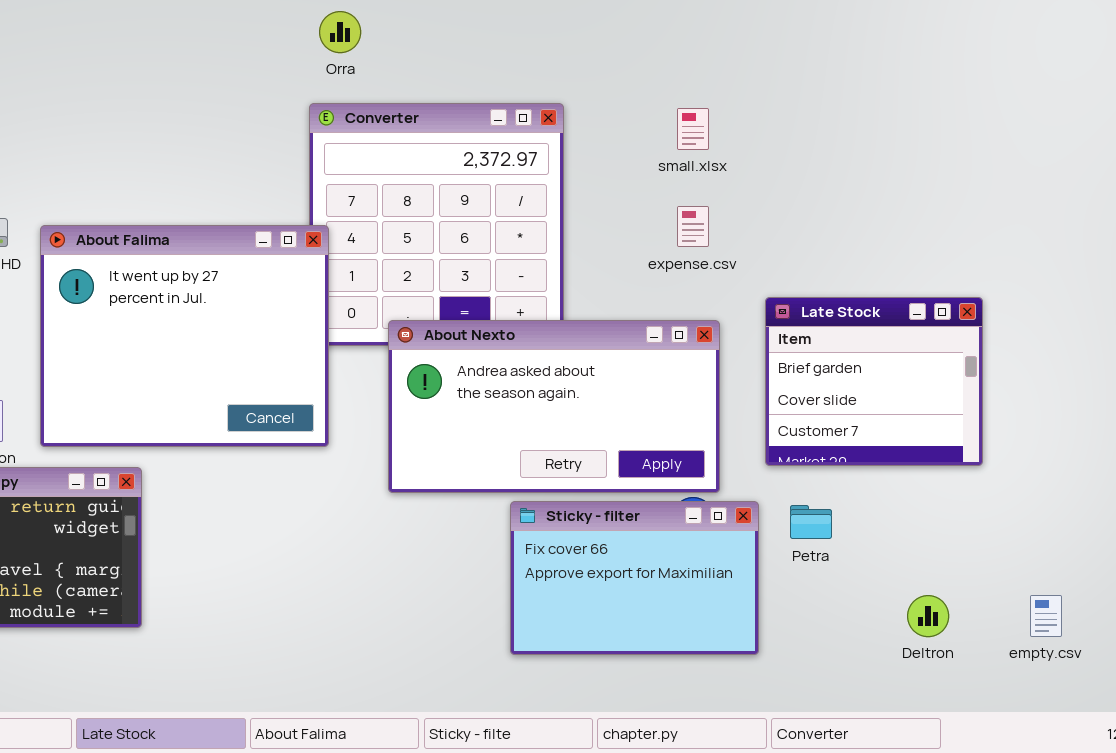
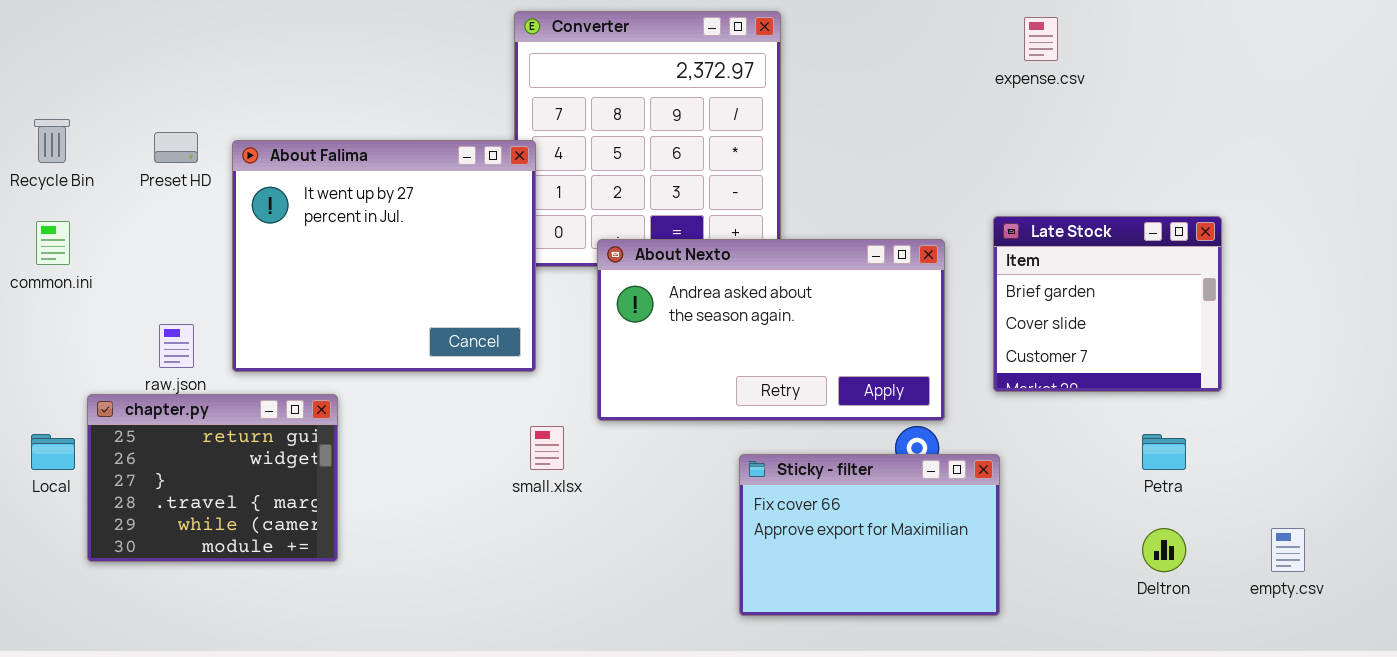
small.xlsx: [677,108,709,150] -> [530,426,564,470], moved
expense.csv: [677,206,709,247] -> [1024,17,1058,61], moved
Sticky - filter: [510,501,759,655] -> [739,454,1000,616], moved
Petra: [790,505,832,539] -> [1142,434,1186,470], moved

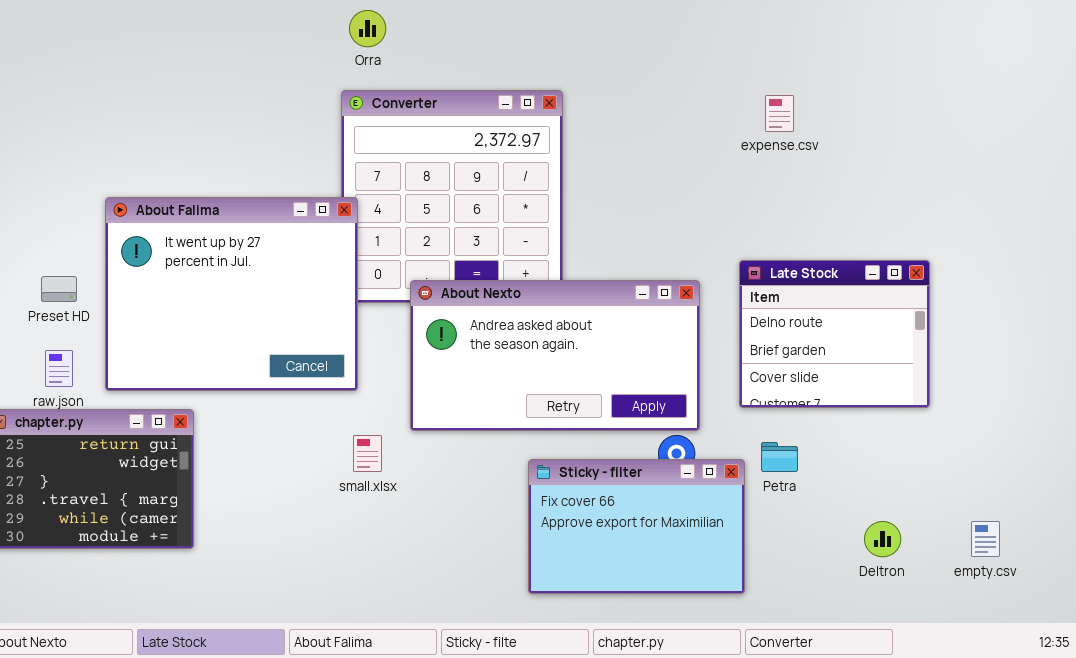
Preset HD: [154,132,198,163] -> [41,276,77,302], moved
Late Stock: [993,216,1222,392] -> [739,260,930,408], scrolled up 1 row
Petra: [1142,434,1186,470] -> [761,442,798,472], moved

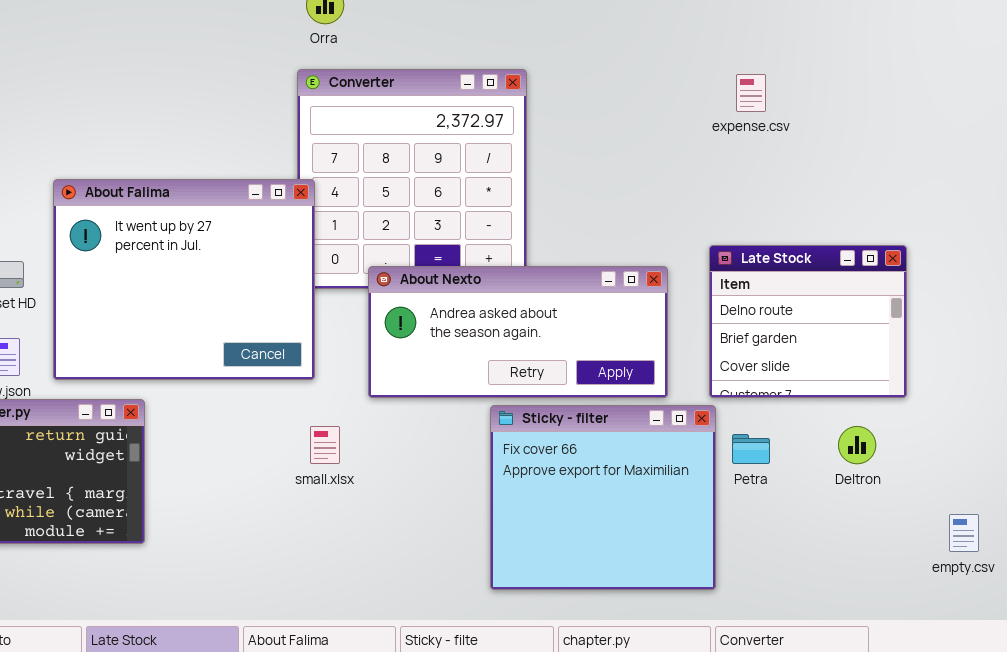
About Nexto: [410,280,700,431] -> [368,266,668,398], resized
Sticky - filter: [528,459,745,594] -> [490,405,716,590], resized
Deltron: [864,521,901,557] -> [838,426,876,464], moved

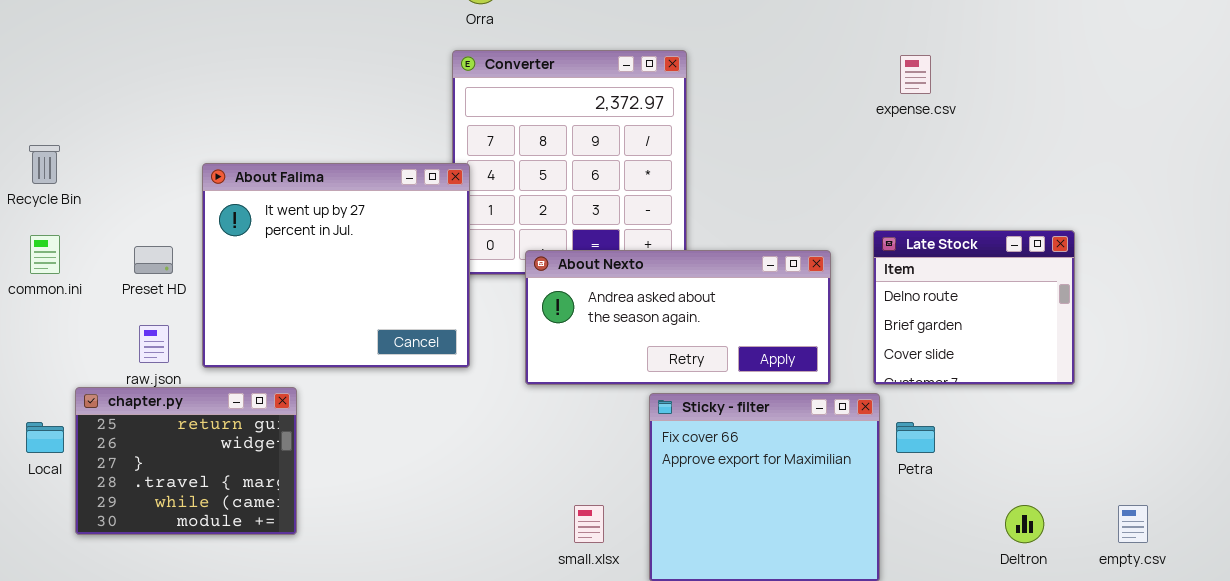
small.xlsx: [310,426,340,464] -> [574,505,604,543], moved
Deltron: [838,426,876,464] -> [1005,505,1044,543], moved

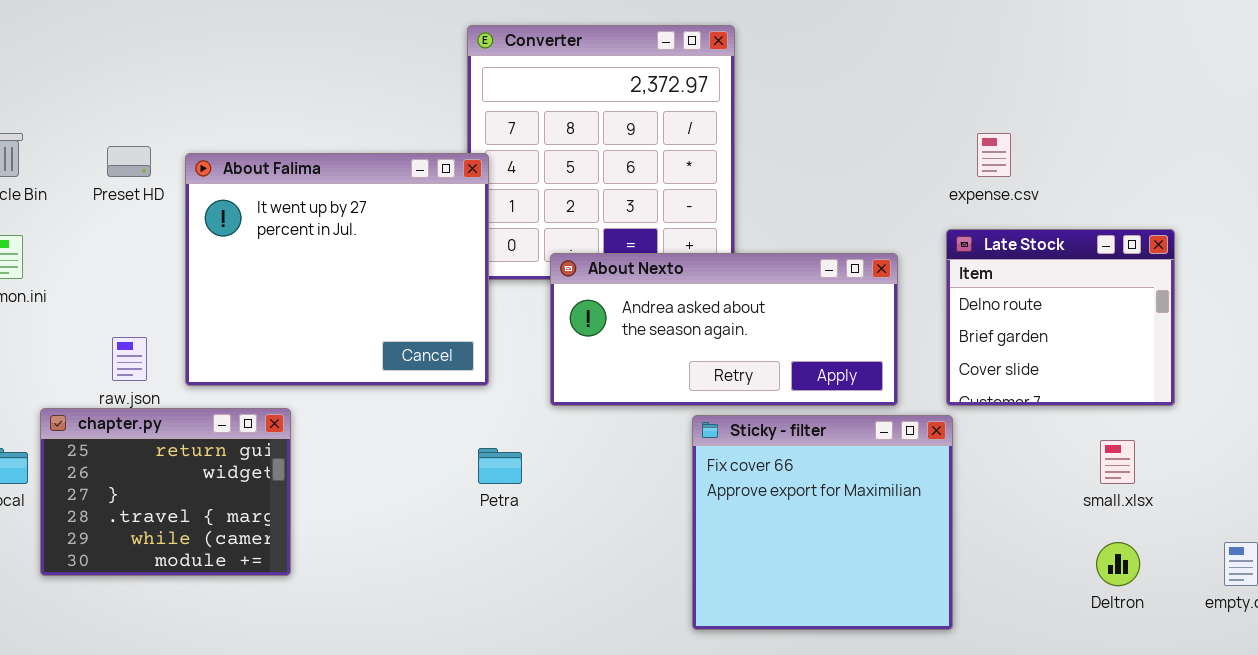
expense.csv: [900,55,931,94] -> [977,133,1011,177], moved
Preset HD: [134,246,173,274] -> [107,146,151,177], moved
Petra: [896,422,935,453] -> [478,448,522,484], moved
small.xlsx: [574,505,604,543] -> [1100,440,1135,484], moved

